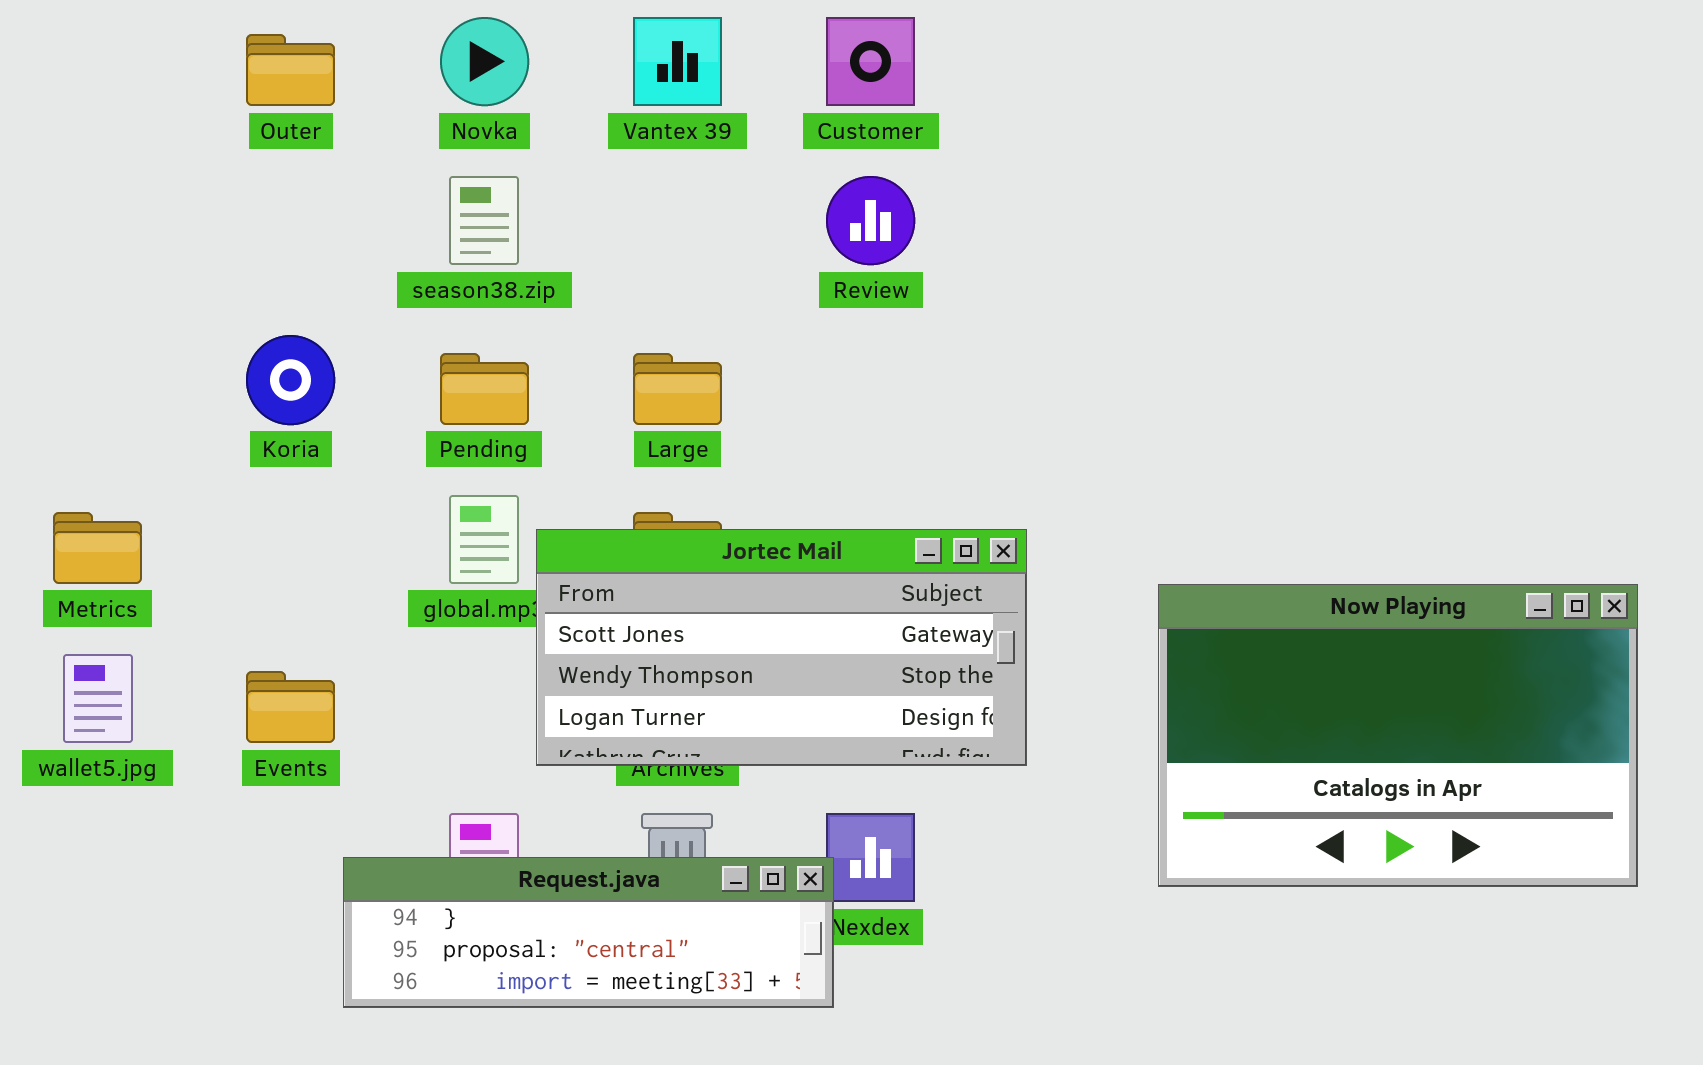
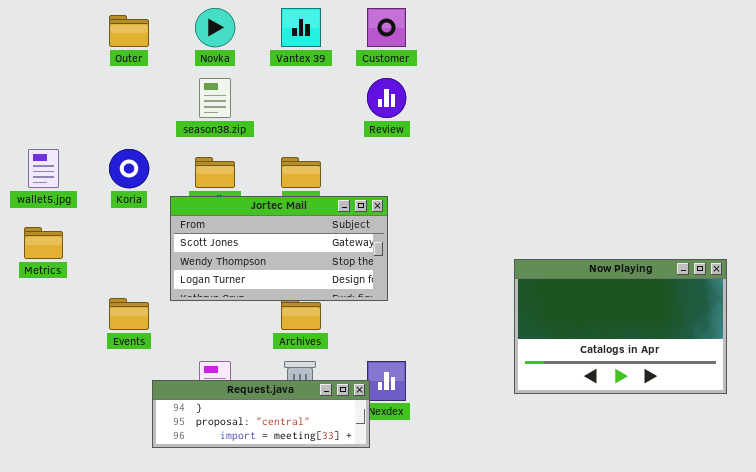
Jortec Mail: [536,529,1027,766] -> [170,196,388,301], moved
wallet5.jpg: [63,654,133,743] -> [28,149,59,188], moved

